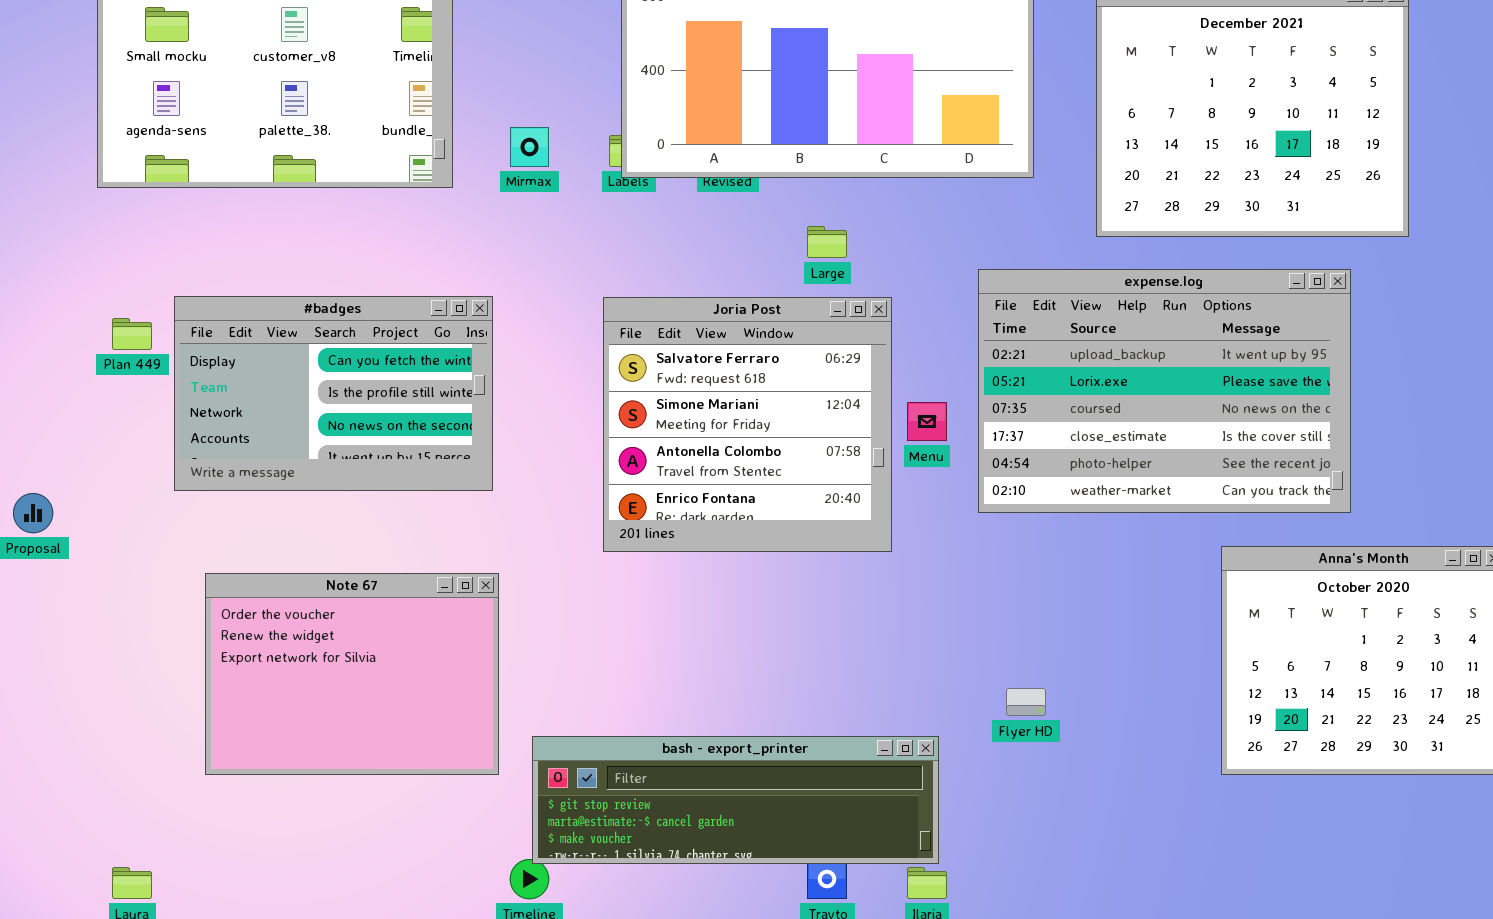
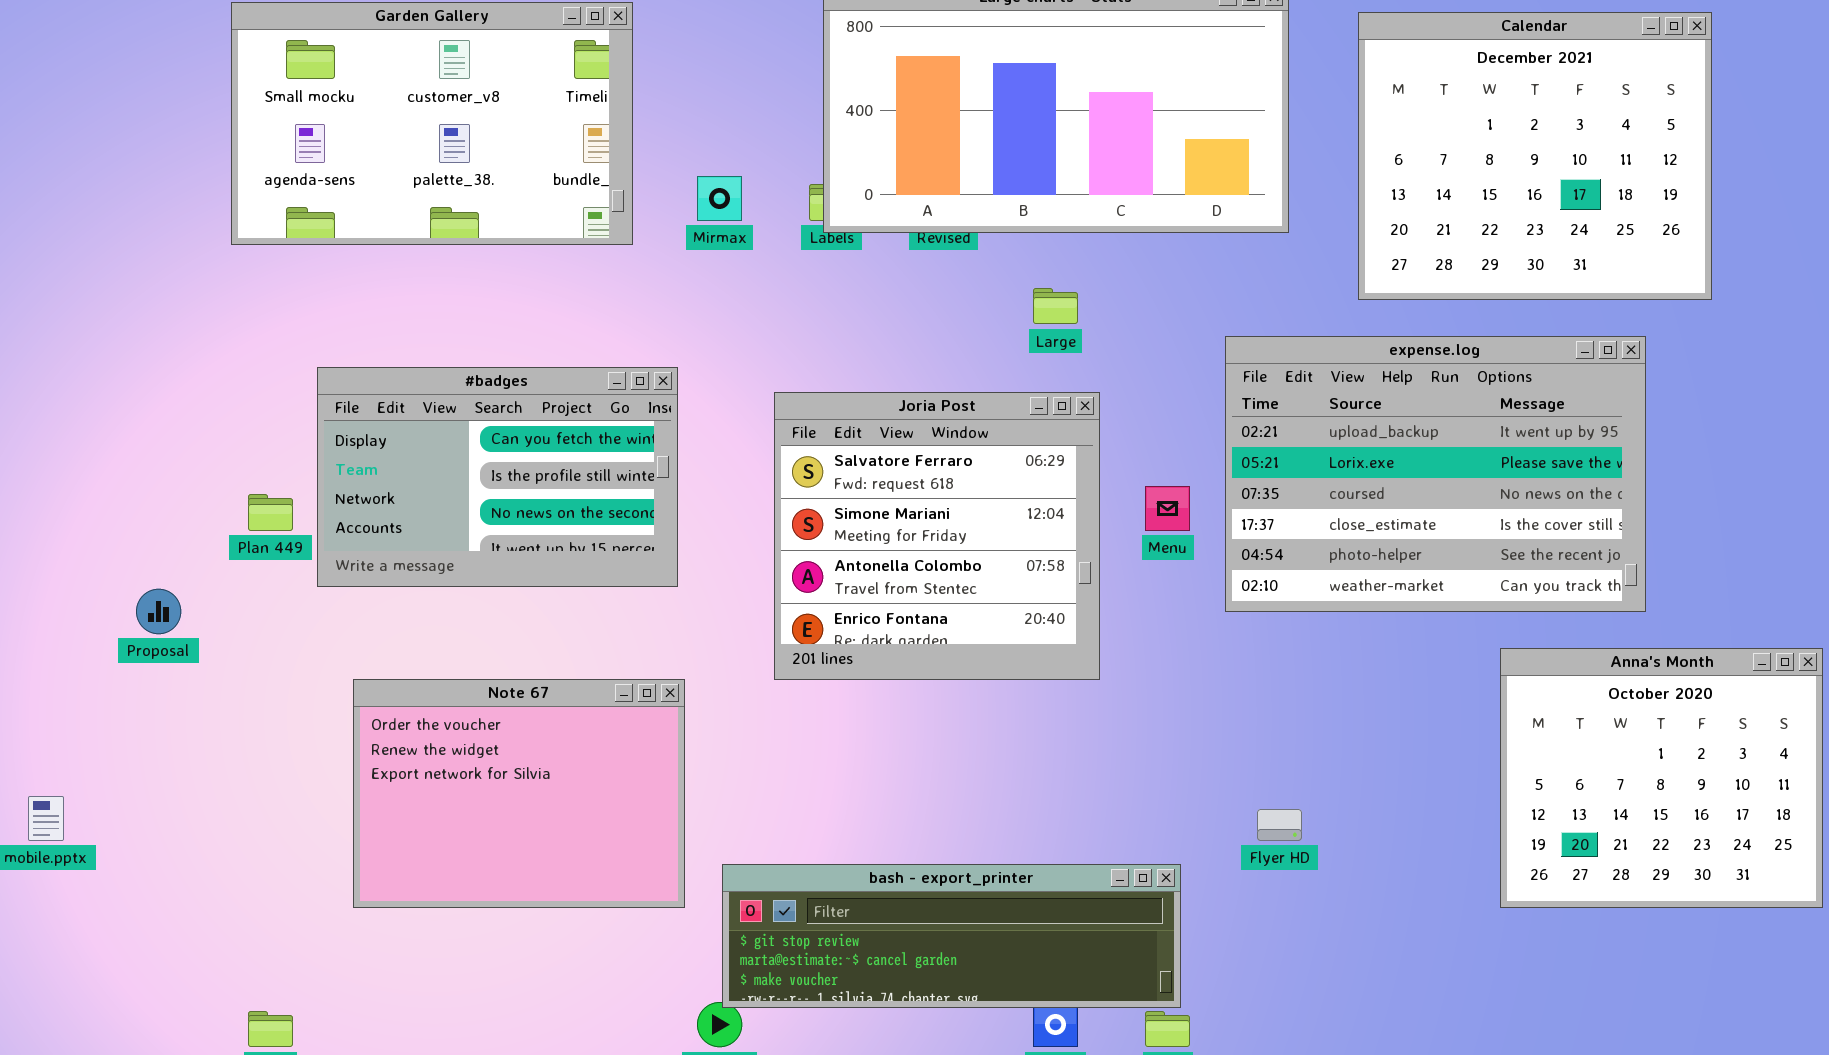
Joria Post: [603,297,892,552] -> [774,392,1100,680], moved
Plan 449: [112,318,152,350] -> [248,494,293,531], moved

